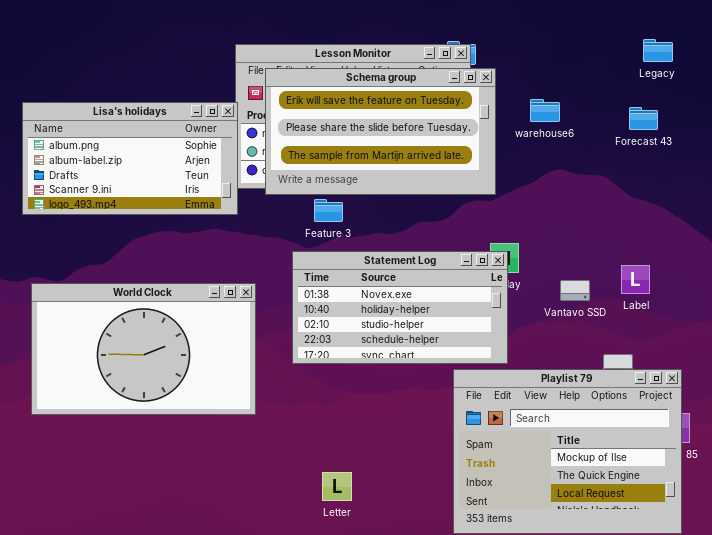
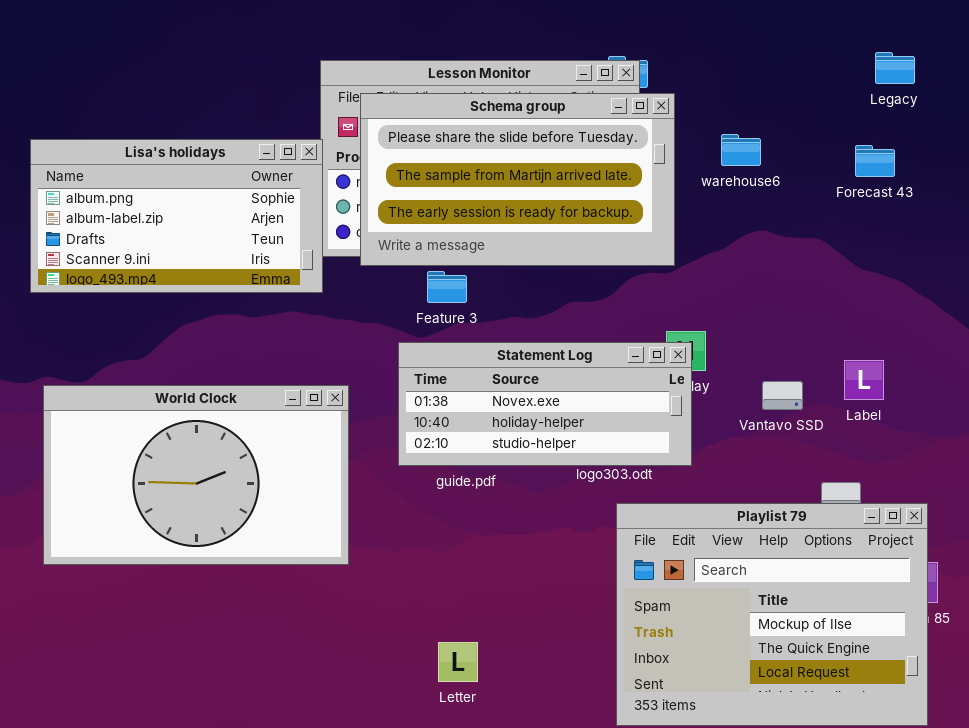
Schema group: [265,68,496,195] -> [360,93,675,266], scrolled down 1 row
Statement Log: [292,251,508,364] -> [398,342,692,466], resized

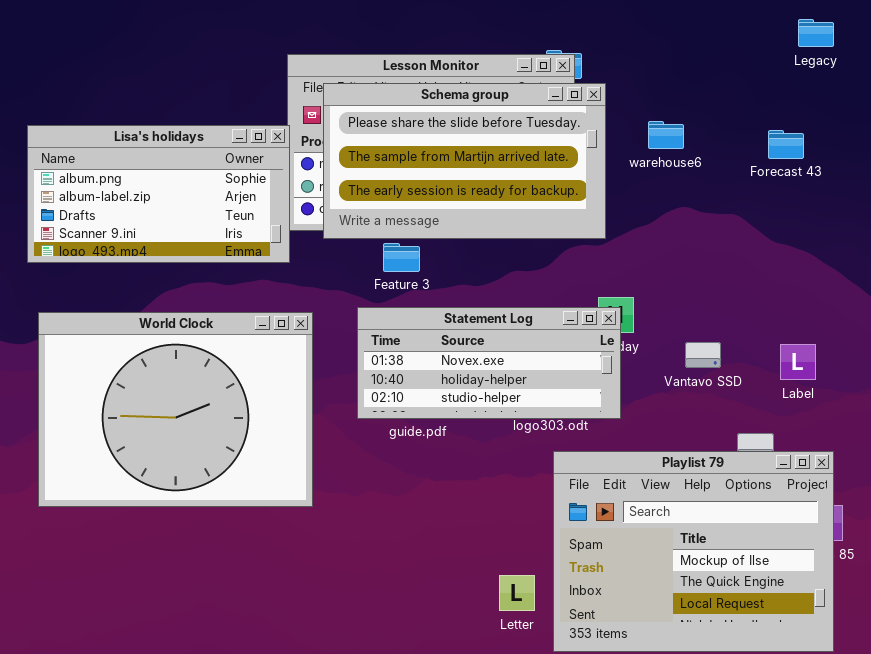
Legacy: [875,52,915,84] -> [798,19,834,47], moved
Label: [844,360,884,400] -> [780,344,816,380], moved
World Clock: [43,385,349,565] -> [38,312,313,507], resized
Letter: [438,642,478,682] -> [499,575,535,611], moved

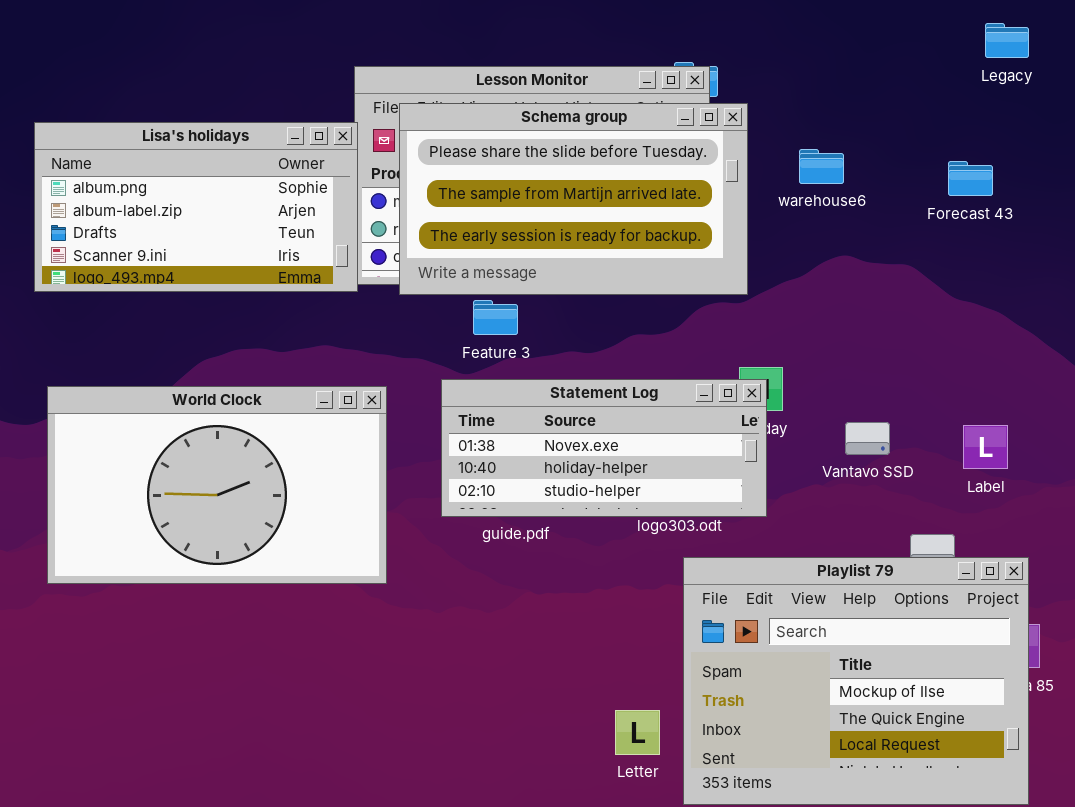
Lisa's holidays: [27,125,290,263] -> [34,122,358,292], moved
World Clock: [38,312,313,507] -> [47,386,387,584], resized

